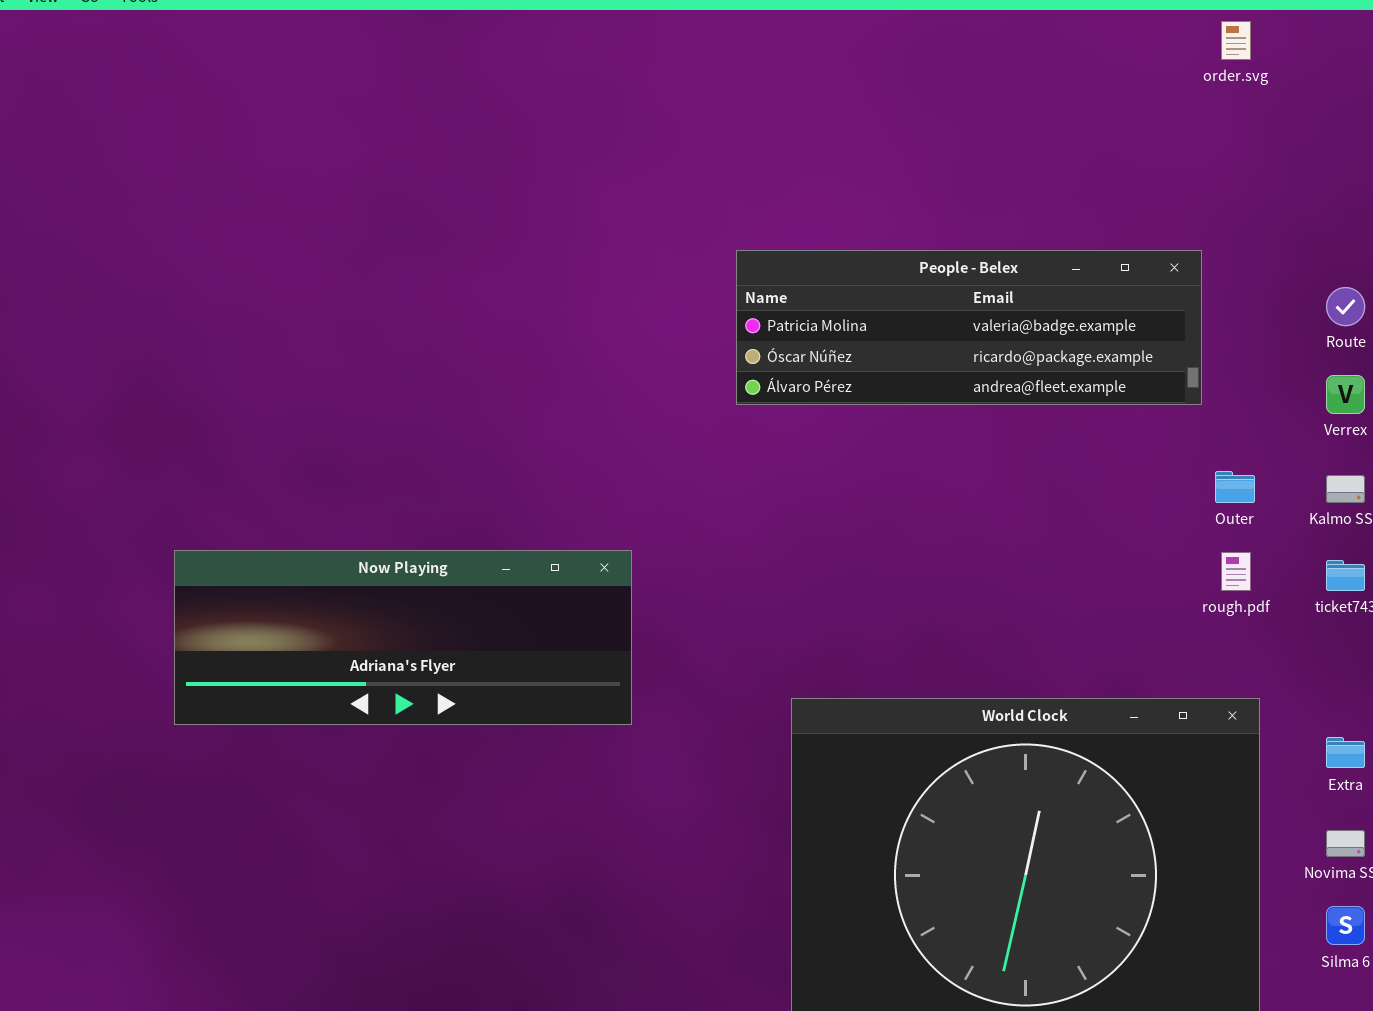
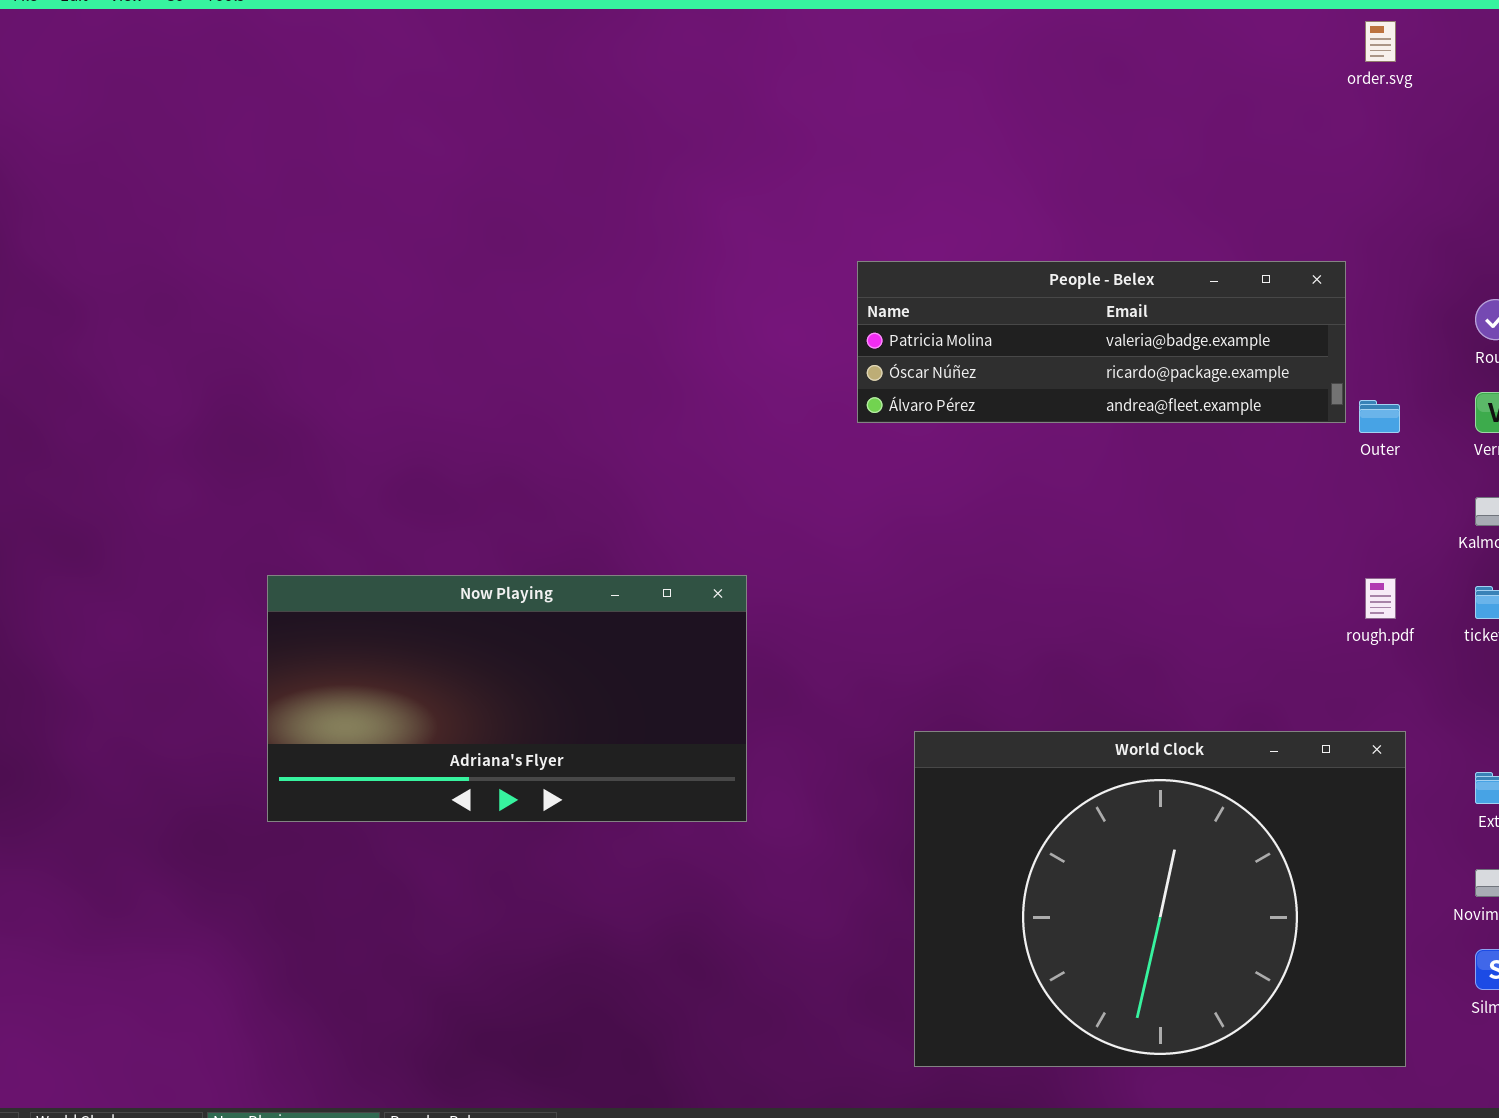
Outer: [1215,471,1255,503] -> [1359,400,1400,433], moved
Now Playing: [174,550,632,725] -> [267,575,747,822], resized

